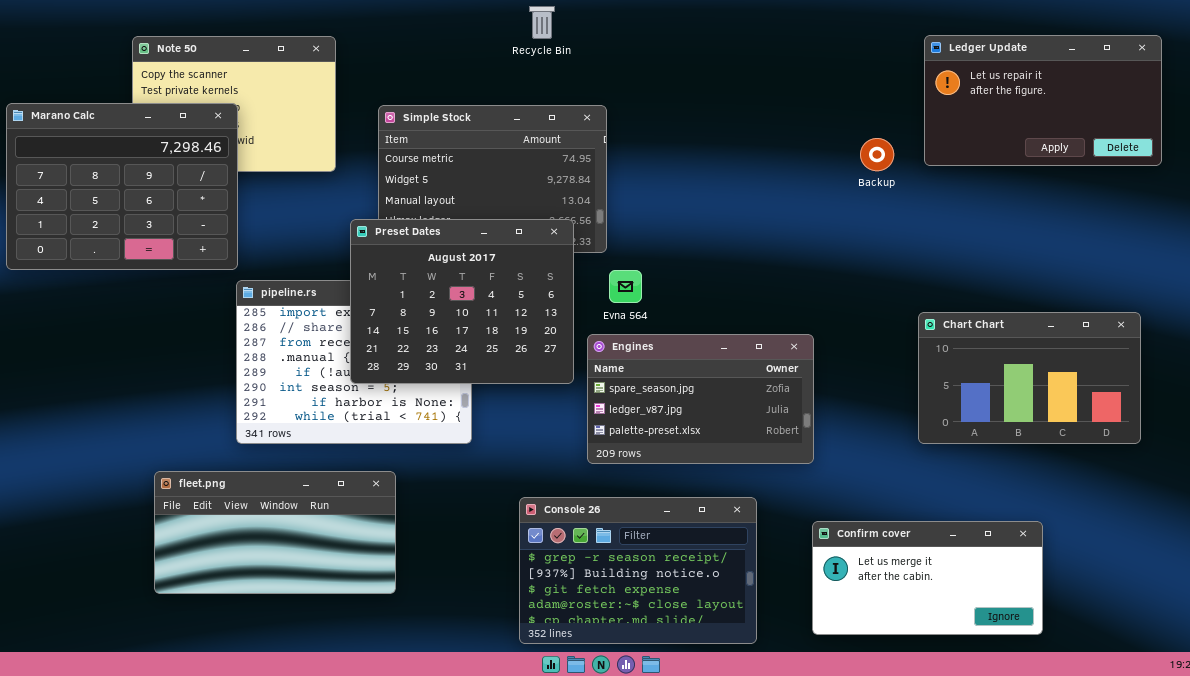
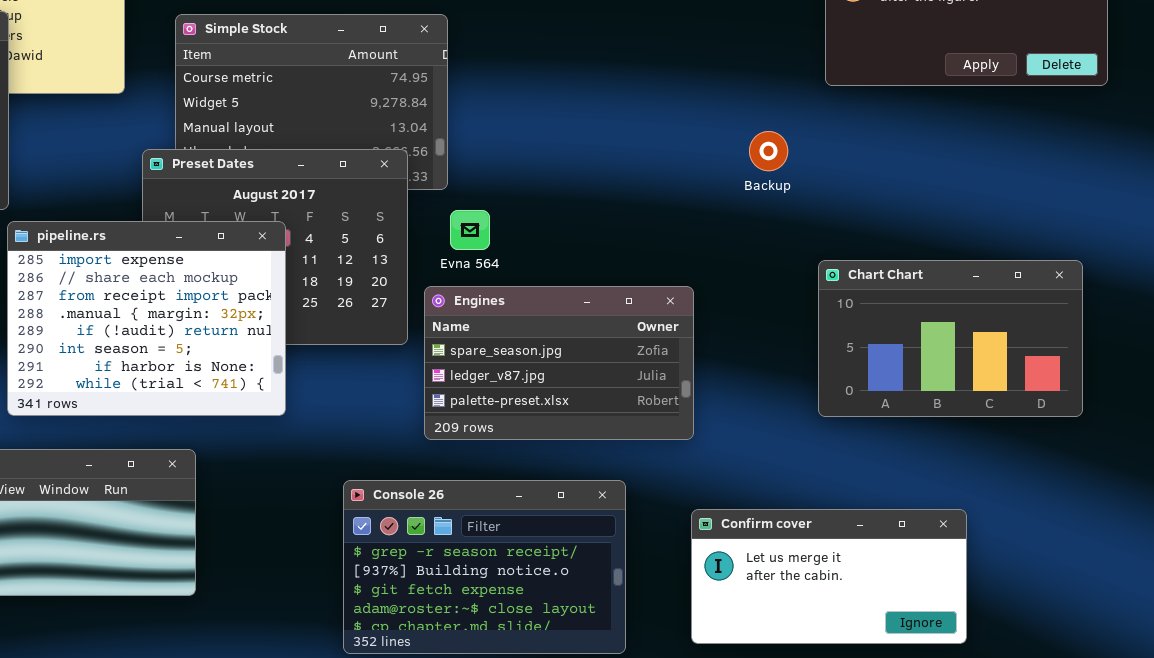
Backup: [860,138,894,171] -> [749,131,788,171], moved
pipeline.rs: [236,280,472,444] -> [7,221,286,416], raised

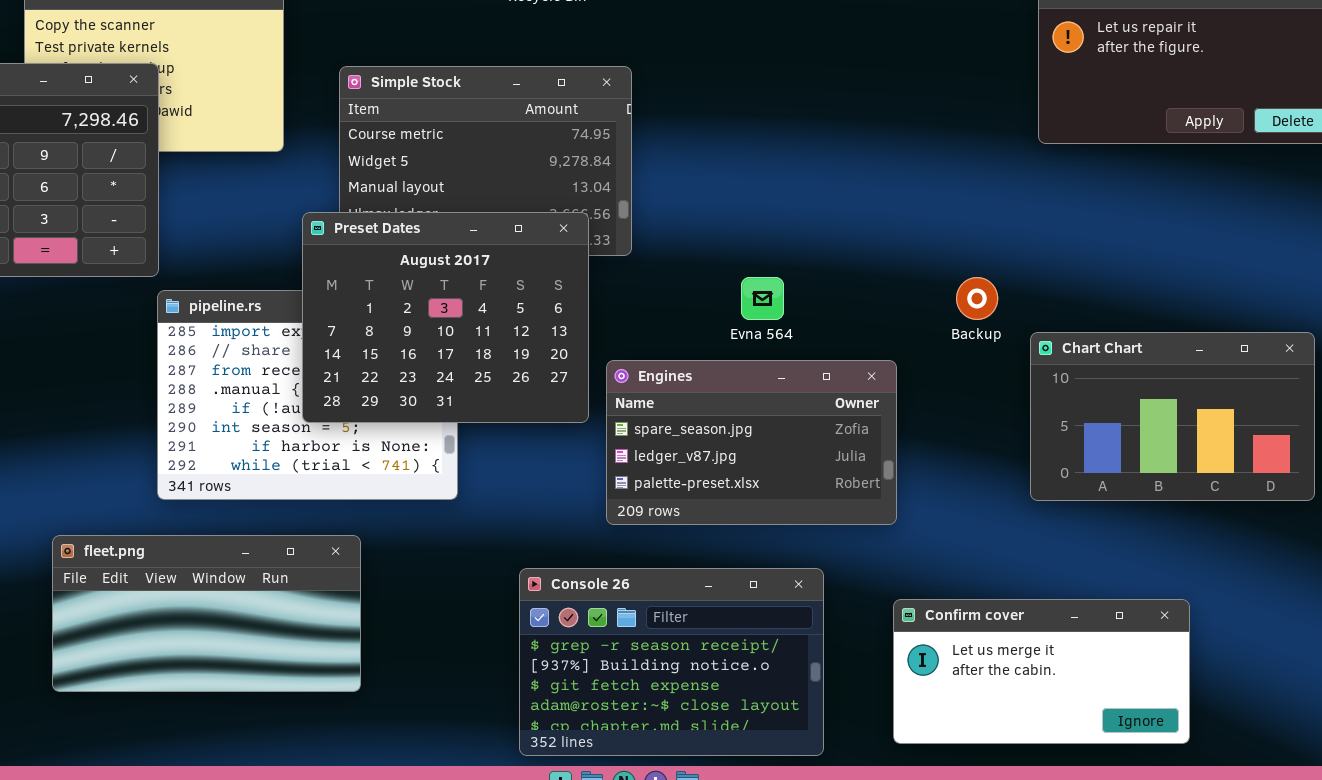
Backup: [749,131,788,171] -> [956,277,998,320], moved
Preset Dates: [142,149,408,345] -> [302,212,589,423], raised
Evna 564: [450,210,490,250] -> [741,277,784,320], moved

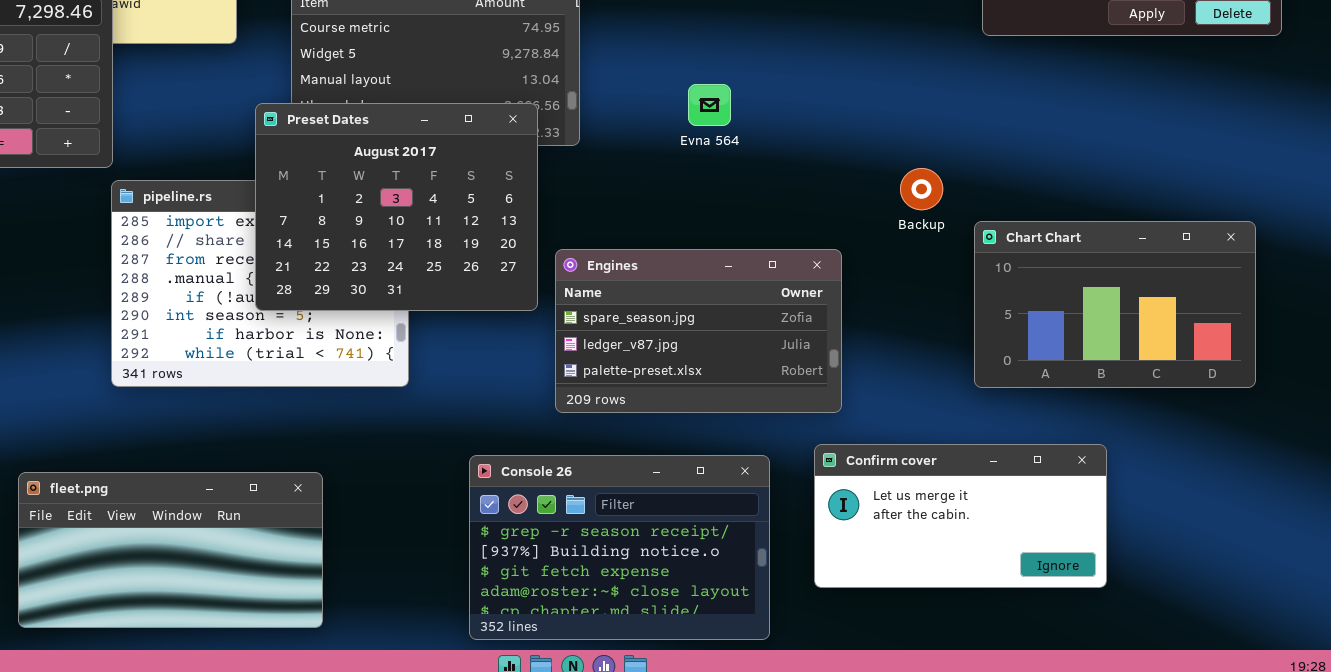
Evna 564: [741,277,784,320] -> [688,84,731,126], moved
fleet.png: [52,535,361,692] -> [18,472,323,628], moved
Confirm cover: [893,599,1190,744] -> [814,444,1107,588], moved

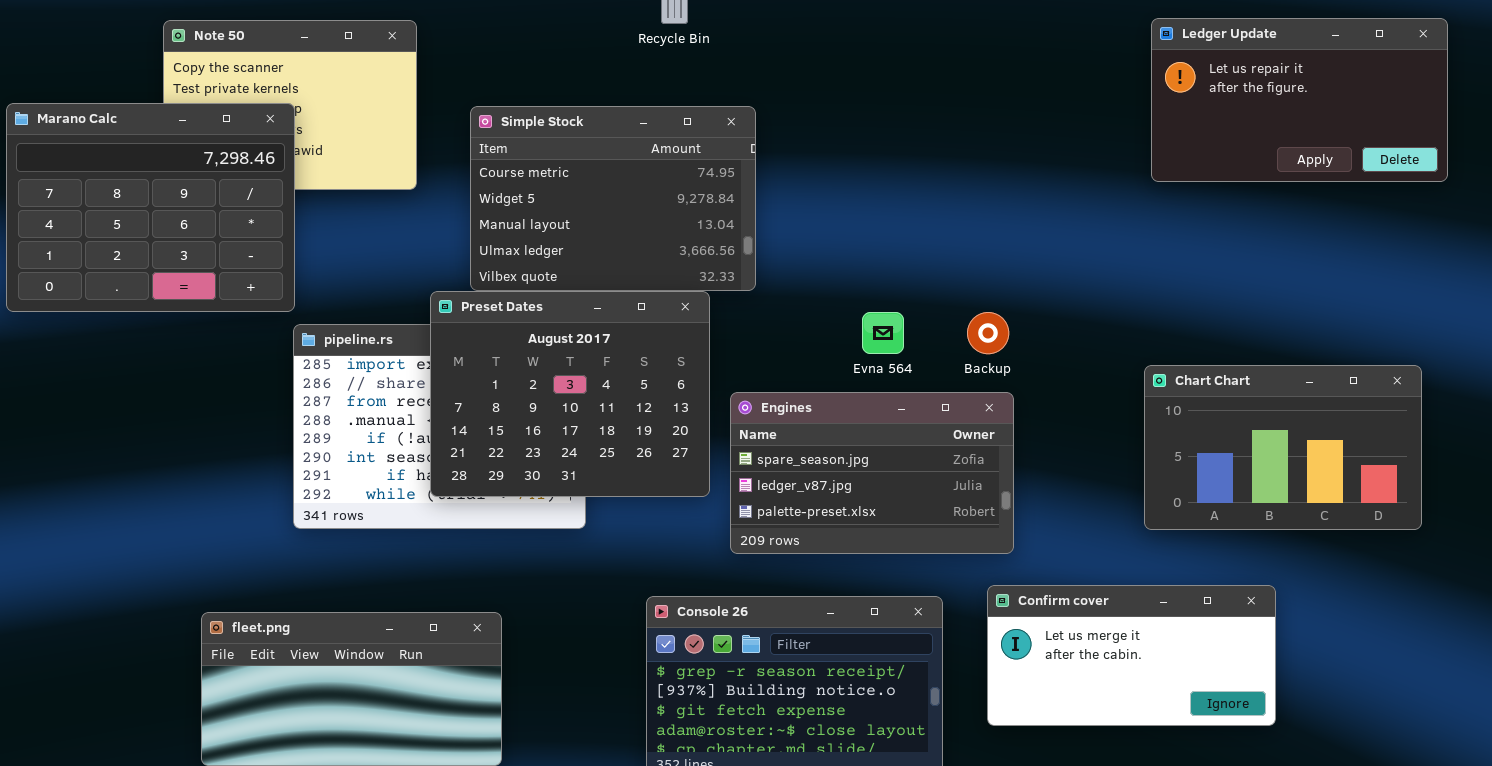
Evna 564: [688,84,731,126] -> [862,312,904,354], moved
Preset Dates: [255,103,538,311] -> [430,291,710,497], moved
Backup: [900,168,943,210] -> [967,312,1009,354], moved

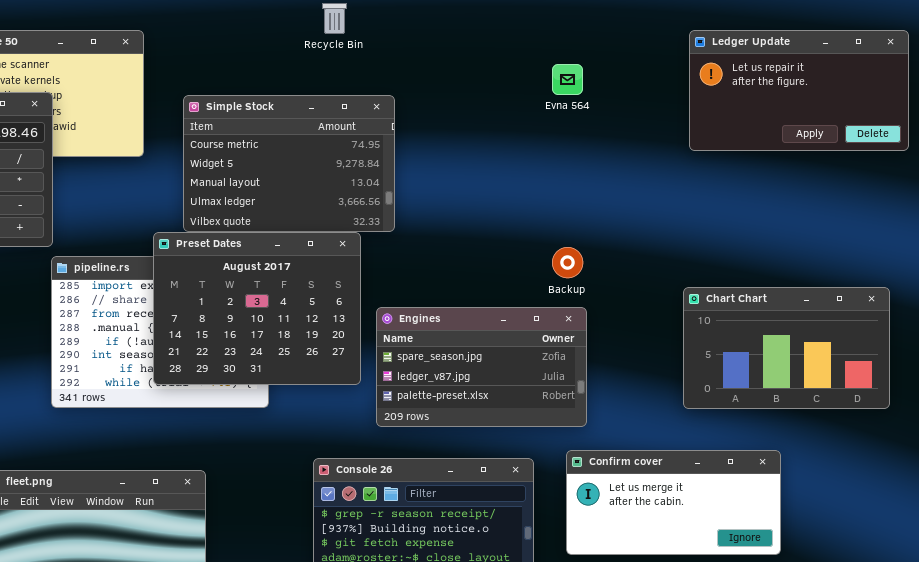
Evna 564: [862,312,904,354] -> [552,64,583,95], moved

